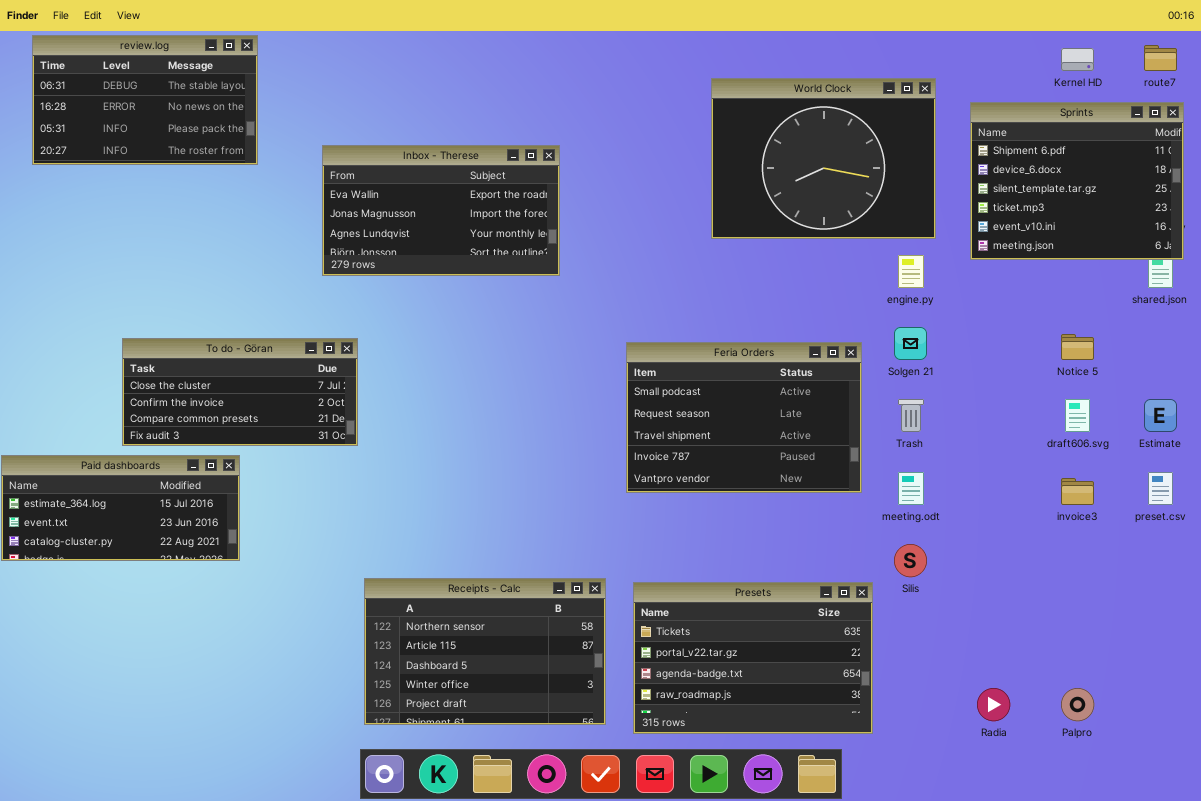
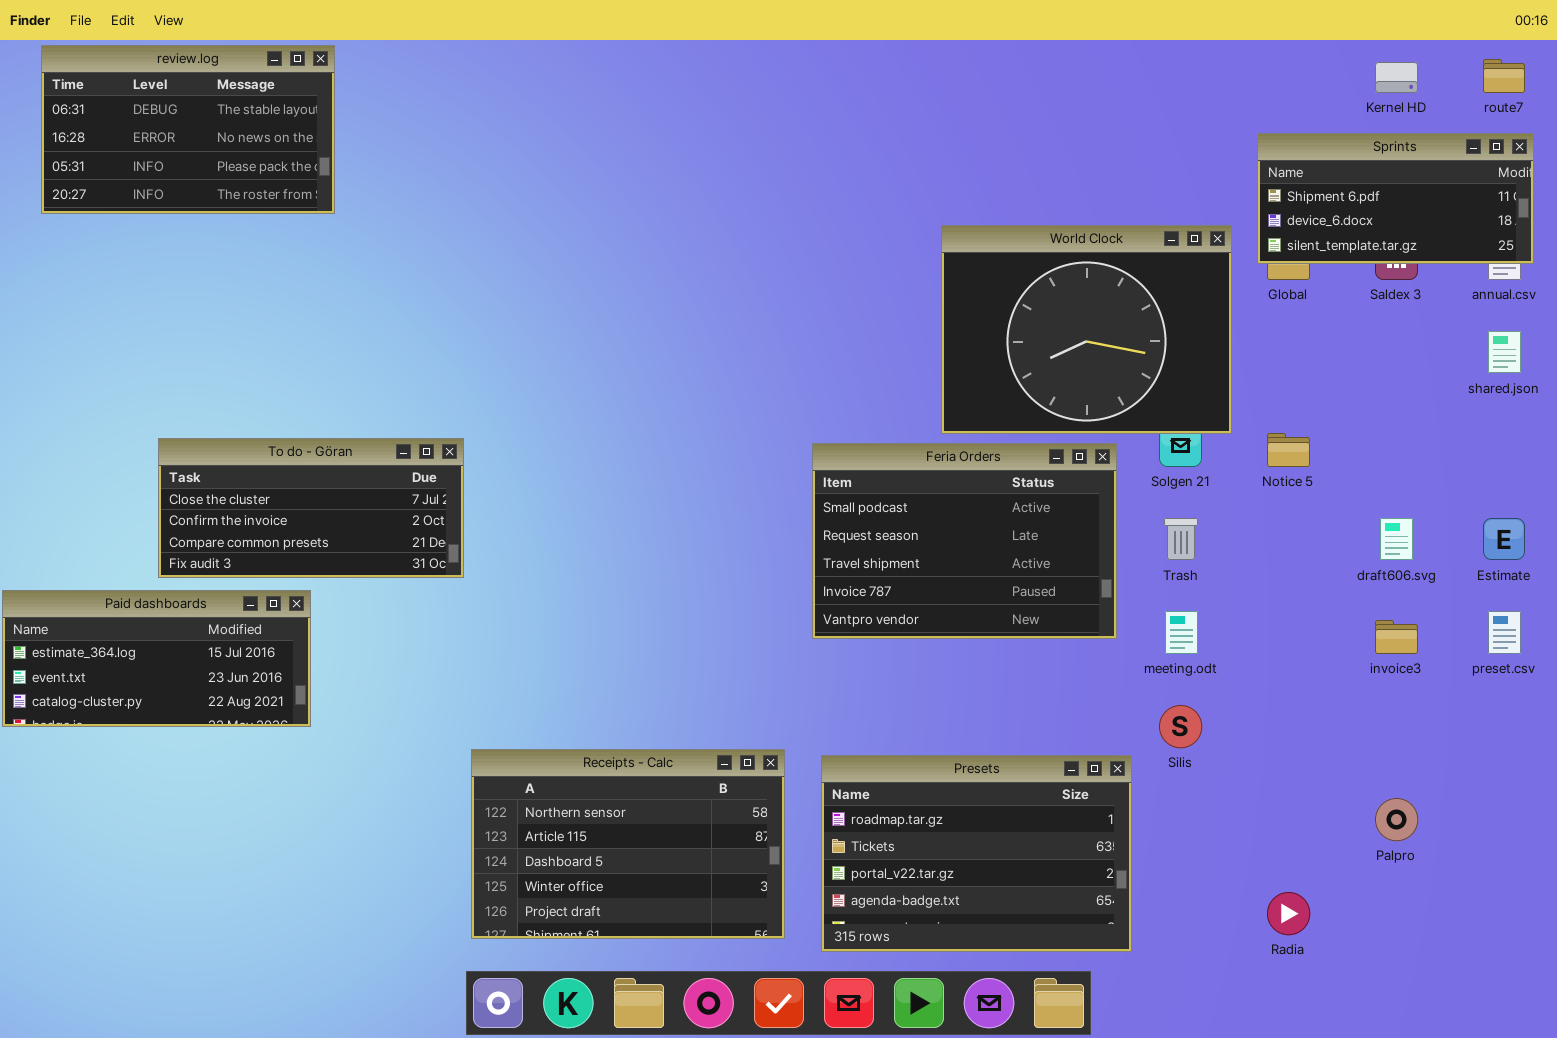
World Clock: [711,78,936,239] -> [941,225,1232,434], moved
Sprints: [970,102,1184,260] -> [1257,133,1534,264], resized
Inbox - Therese: [322,145,560,276] -> none, closed
Notice 5: [1061,334,1094,360] -> [1267,433,1310,467], moved
Presets: [633,582,873,734] -> [821,755,1132,952], scrolled up 1 row
Palpro: [1061,688,1094,721] -> [1375,798,1418,841], moved

